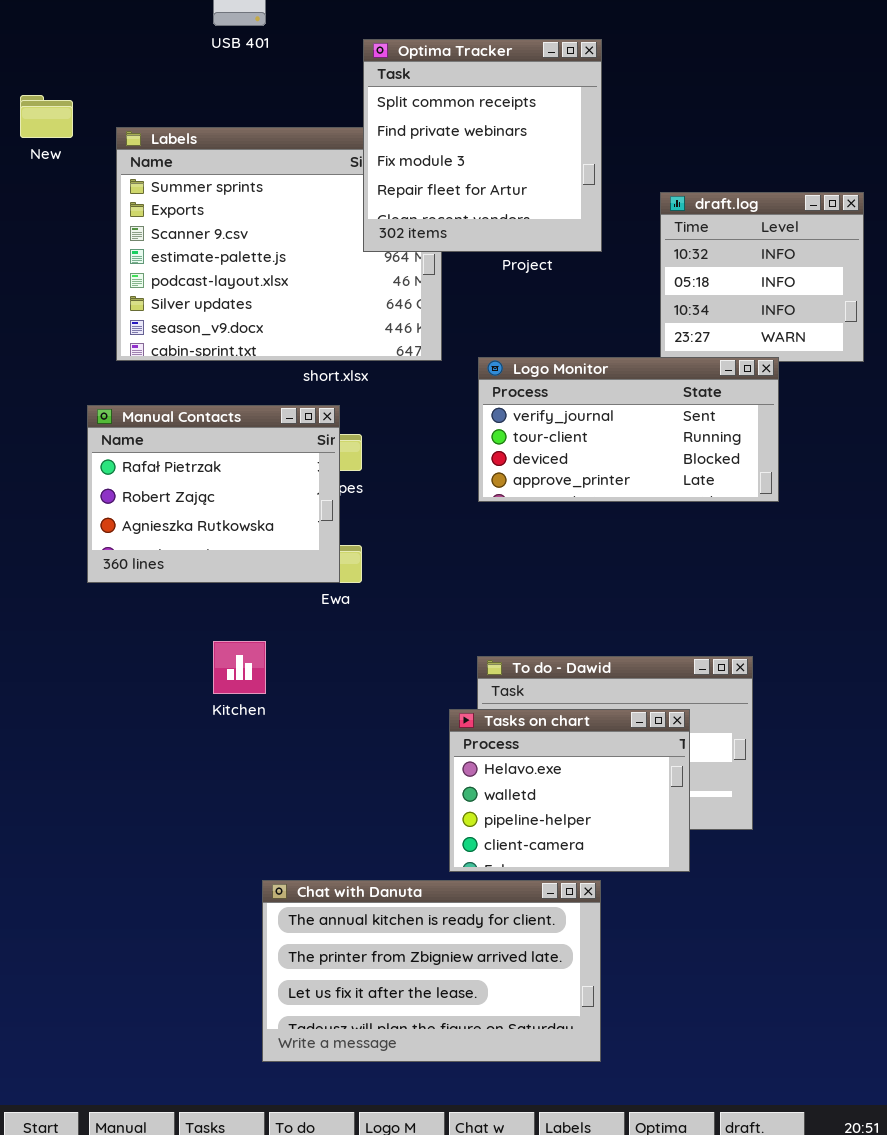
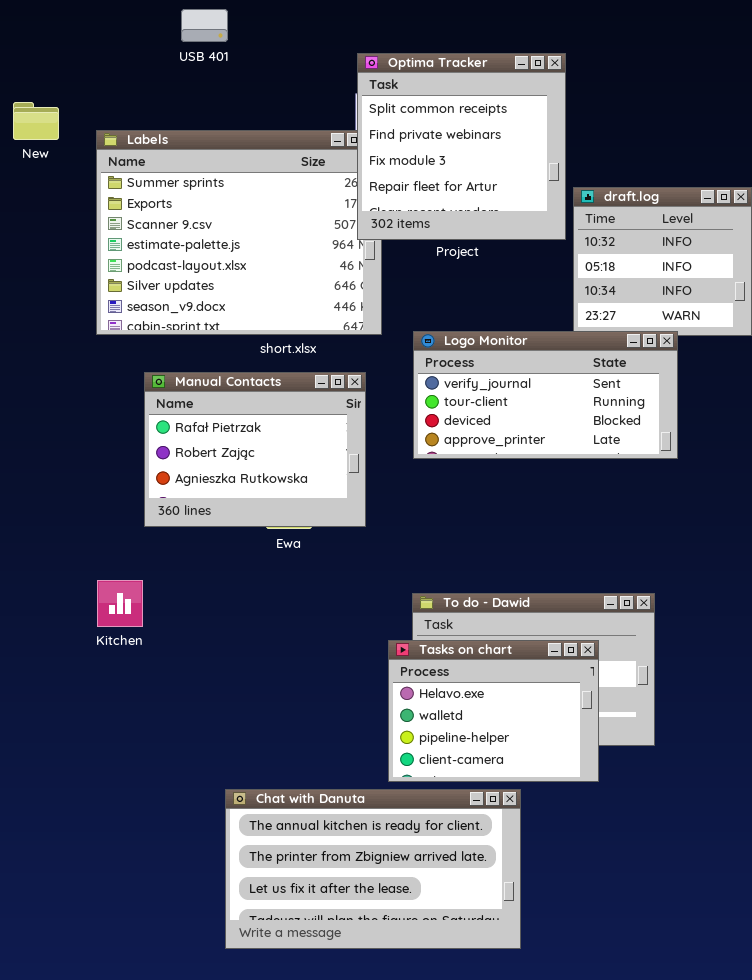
Optima Tracker: [363,39,602,252] -> [357,53,566,240], moved
Manual Contacts: [87,405,340,583] -> [144,372,366,527], moved
Kitchen: [213,641,266,694] -> [97,580,143,627], moved

